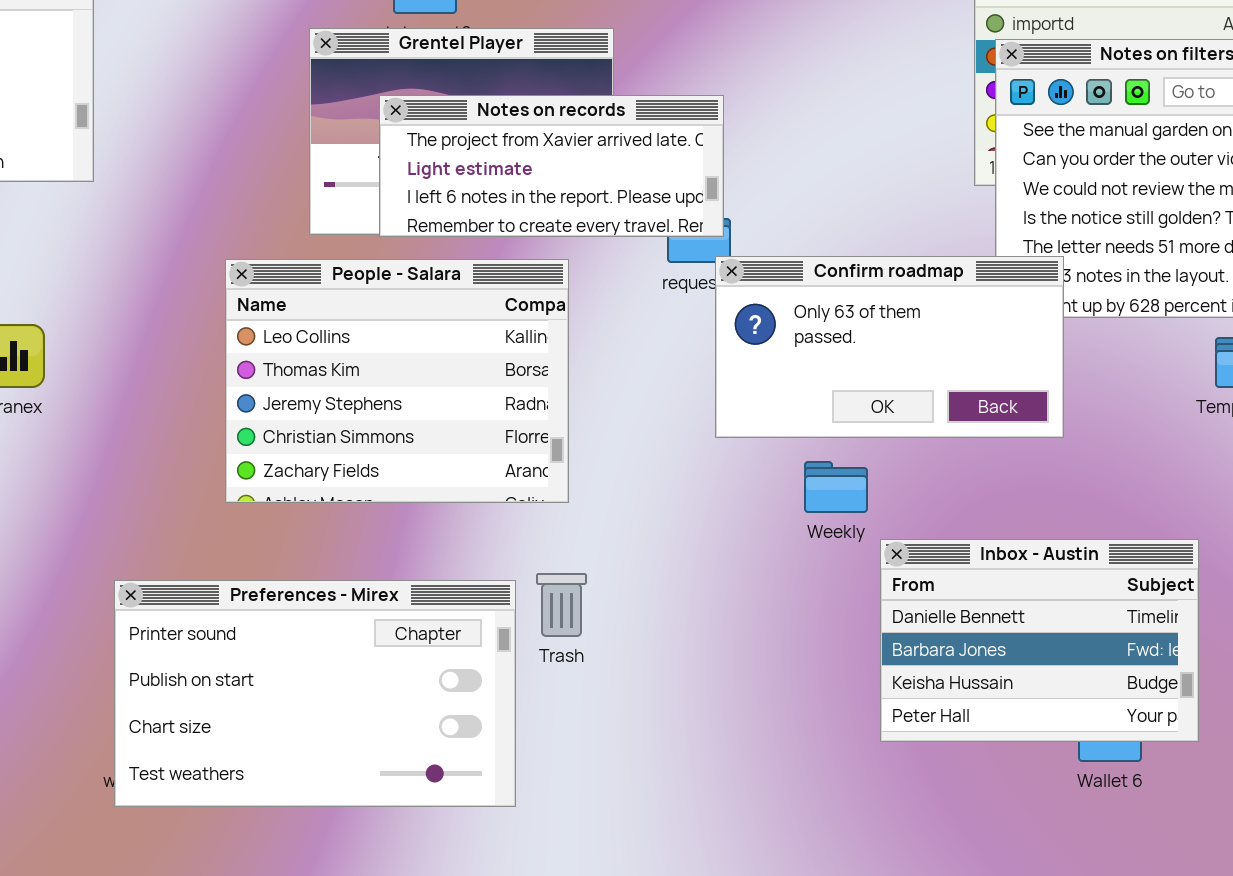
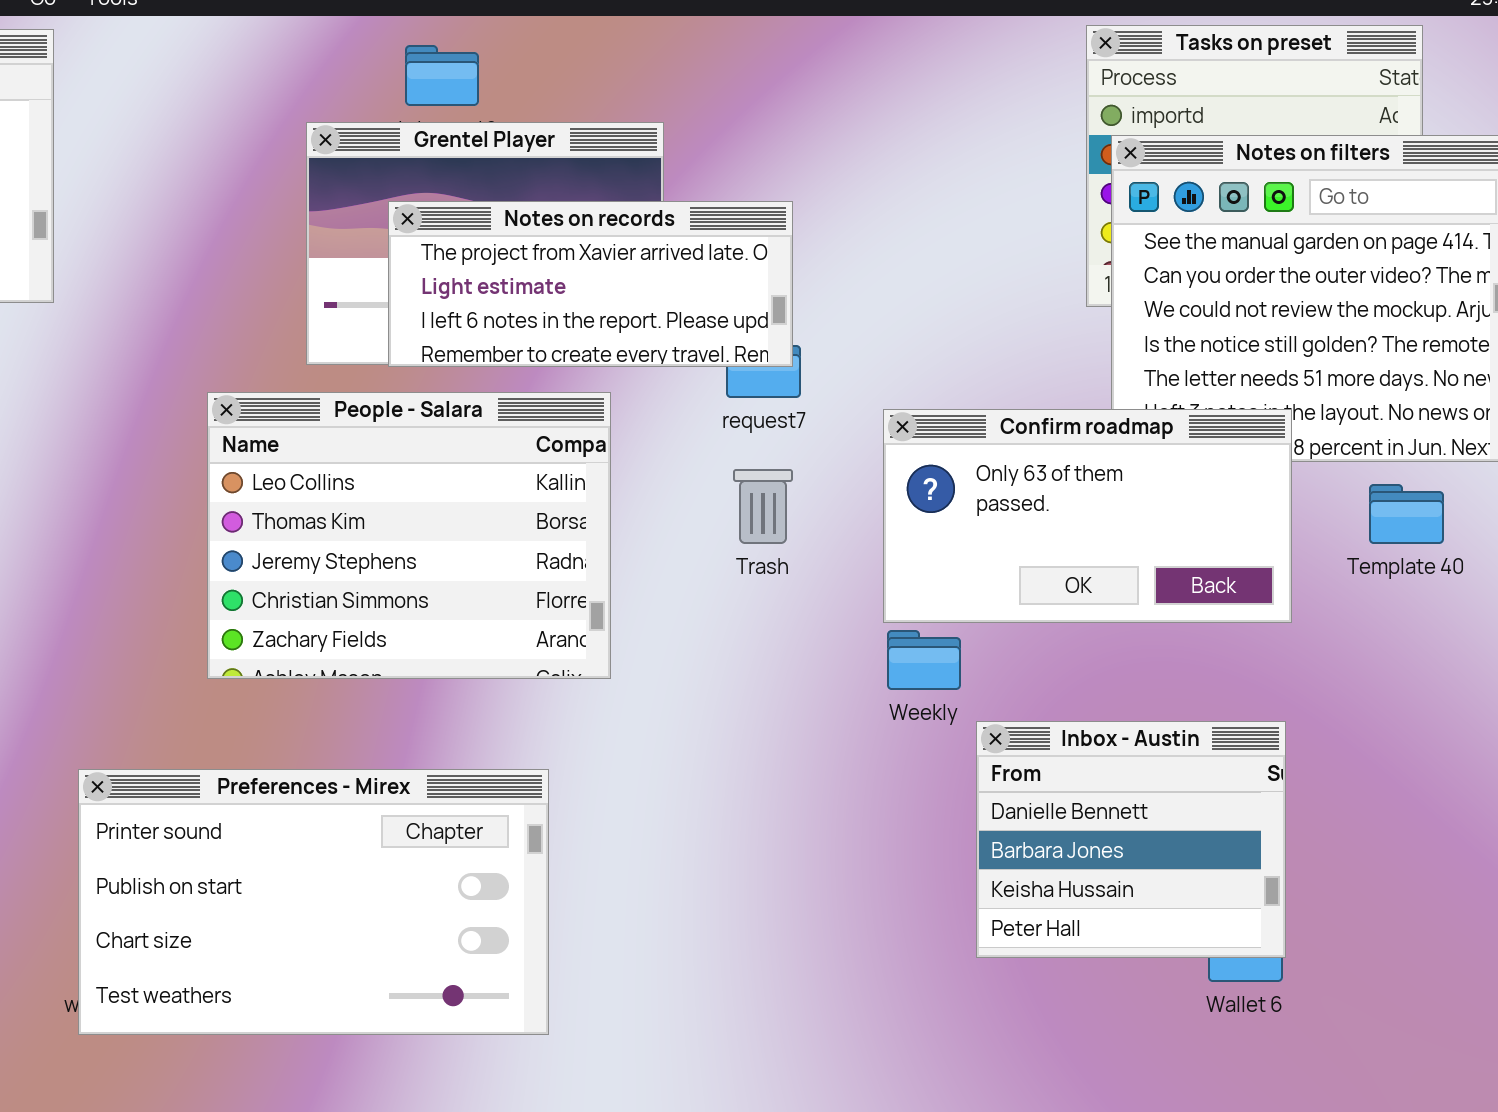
Confirm roadmap: [715,256,1064,438] -> [883,409,1292,623], moved
Inbox - Austin: [880,539,1199,742] -> [976,721,1286,958], resized
Trash: [536,573,587,637] -> [733,469,793,544], moved

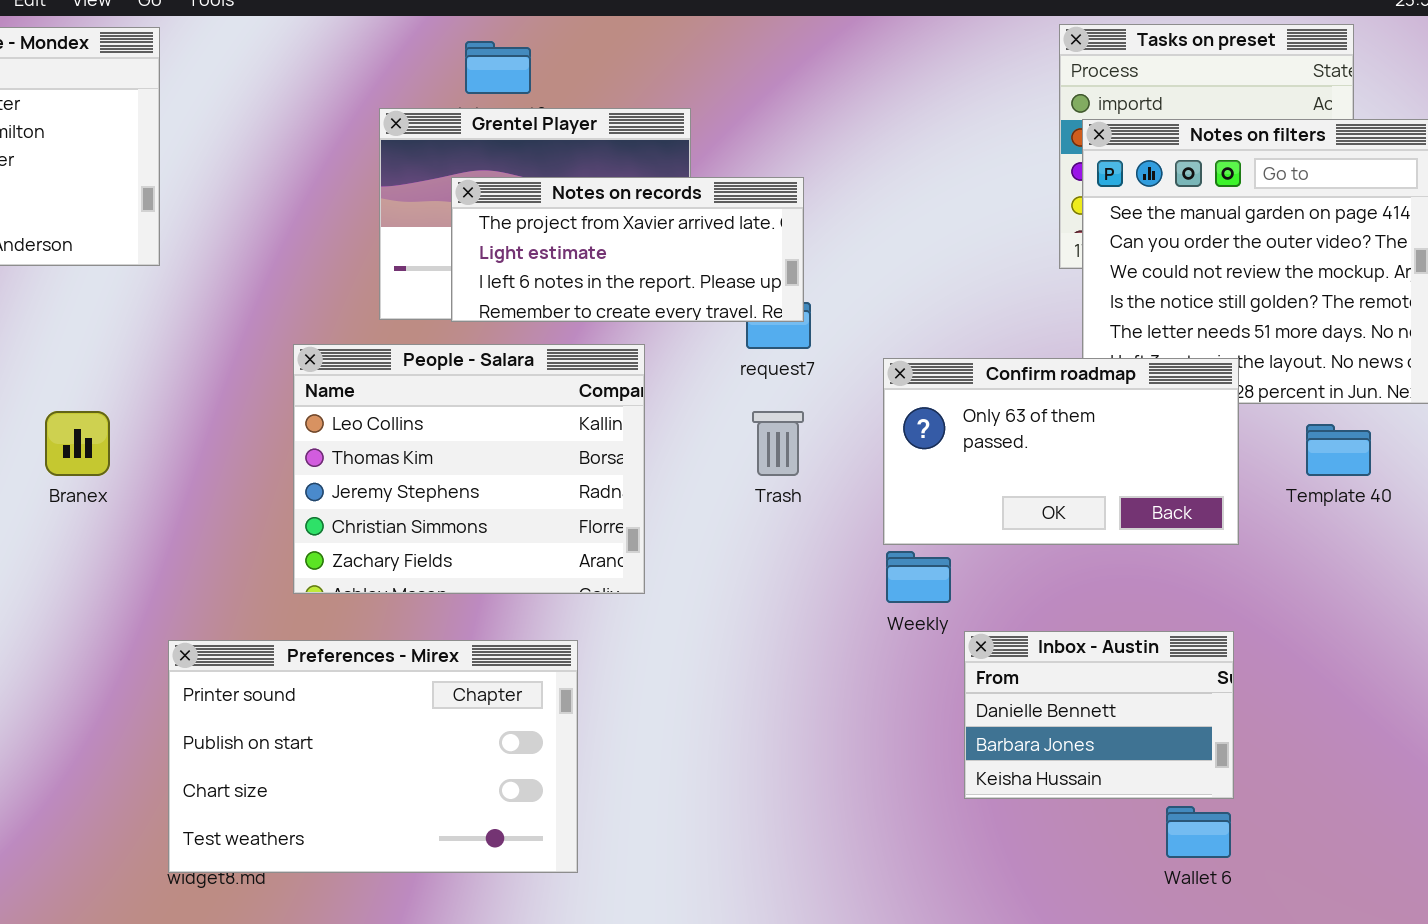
Inbox - Austin: [976,721,1286,958] -> [964,631,1234,799], resized
Preferences - Mirex: [78,769,549,1035] -> [168,640,578,873], moved

